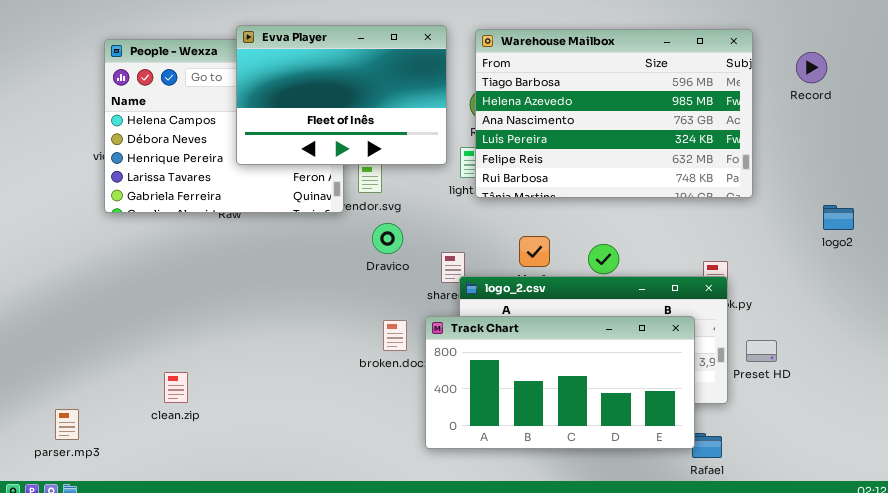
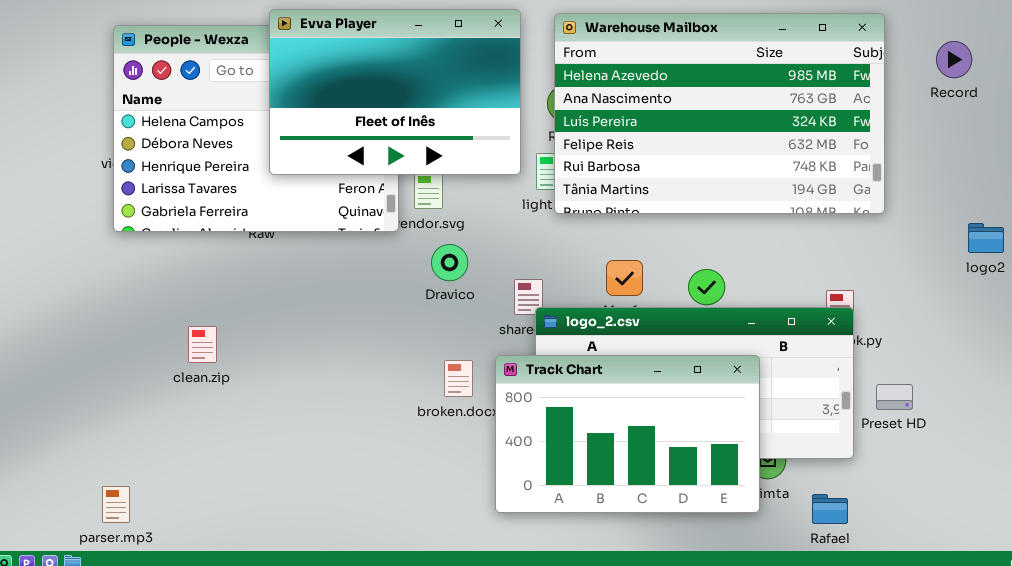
Warehouse Mailbox: [475,29,753,198] -> [554,13,885,214], scrolled down 1 row
Track Chart: [425,316,695,449] -> [495,355,760,513], resized
clean.zip: [164,372,188,403] -> [188,326,217,363], moved
parser.mp3: [55,409,79,440] -> [102,486,130,523], moved

